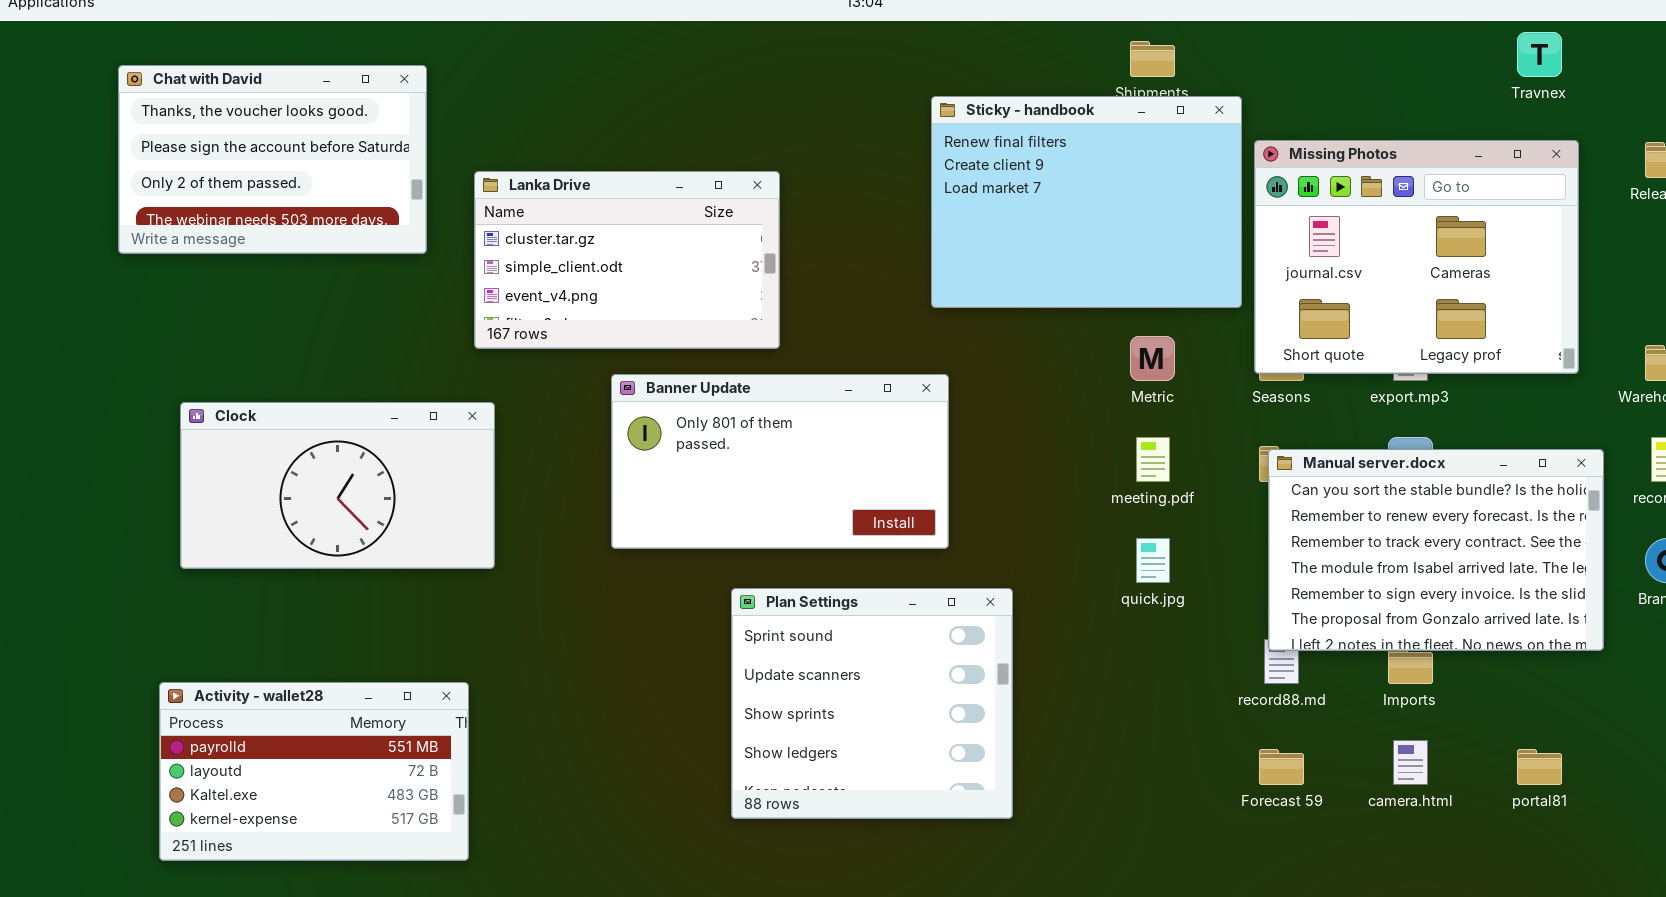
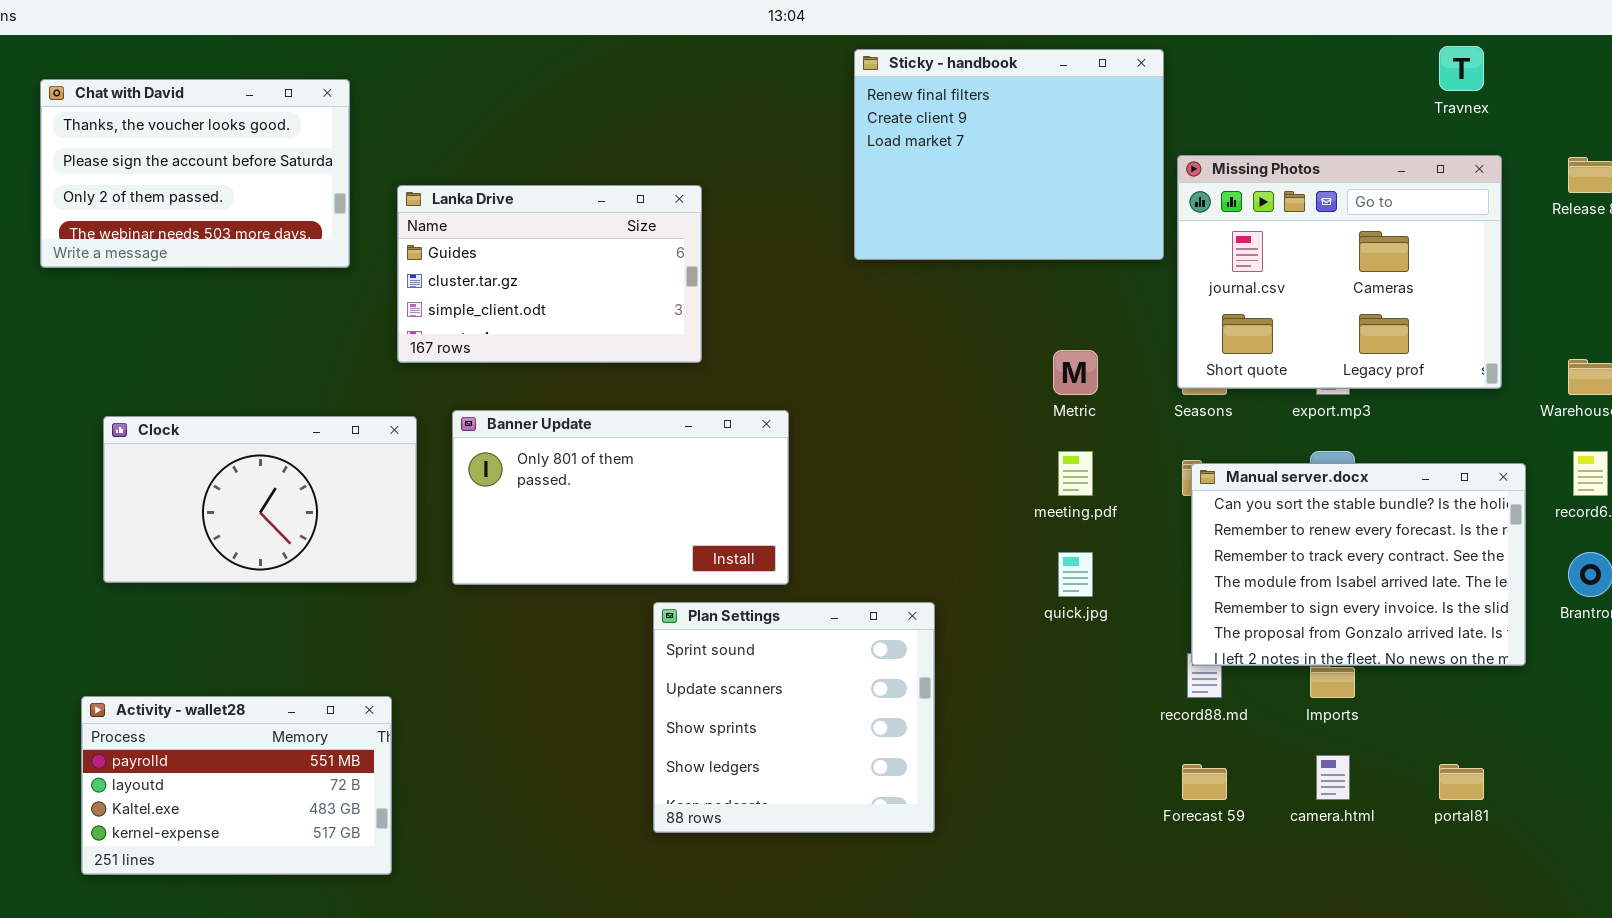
Sticky - handbook: [931,96,1242,308] -> [854,49,1164,260], moved
Lanka Drive: [474,171,780,349] -> [397,185,702,363], scrolled up 1 row
Banner Update: [611,374,949,549] -> [452,410,789,585], moved

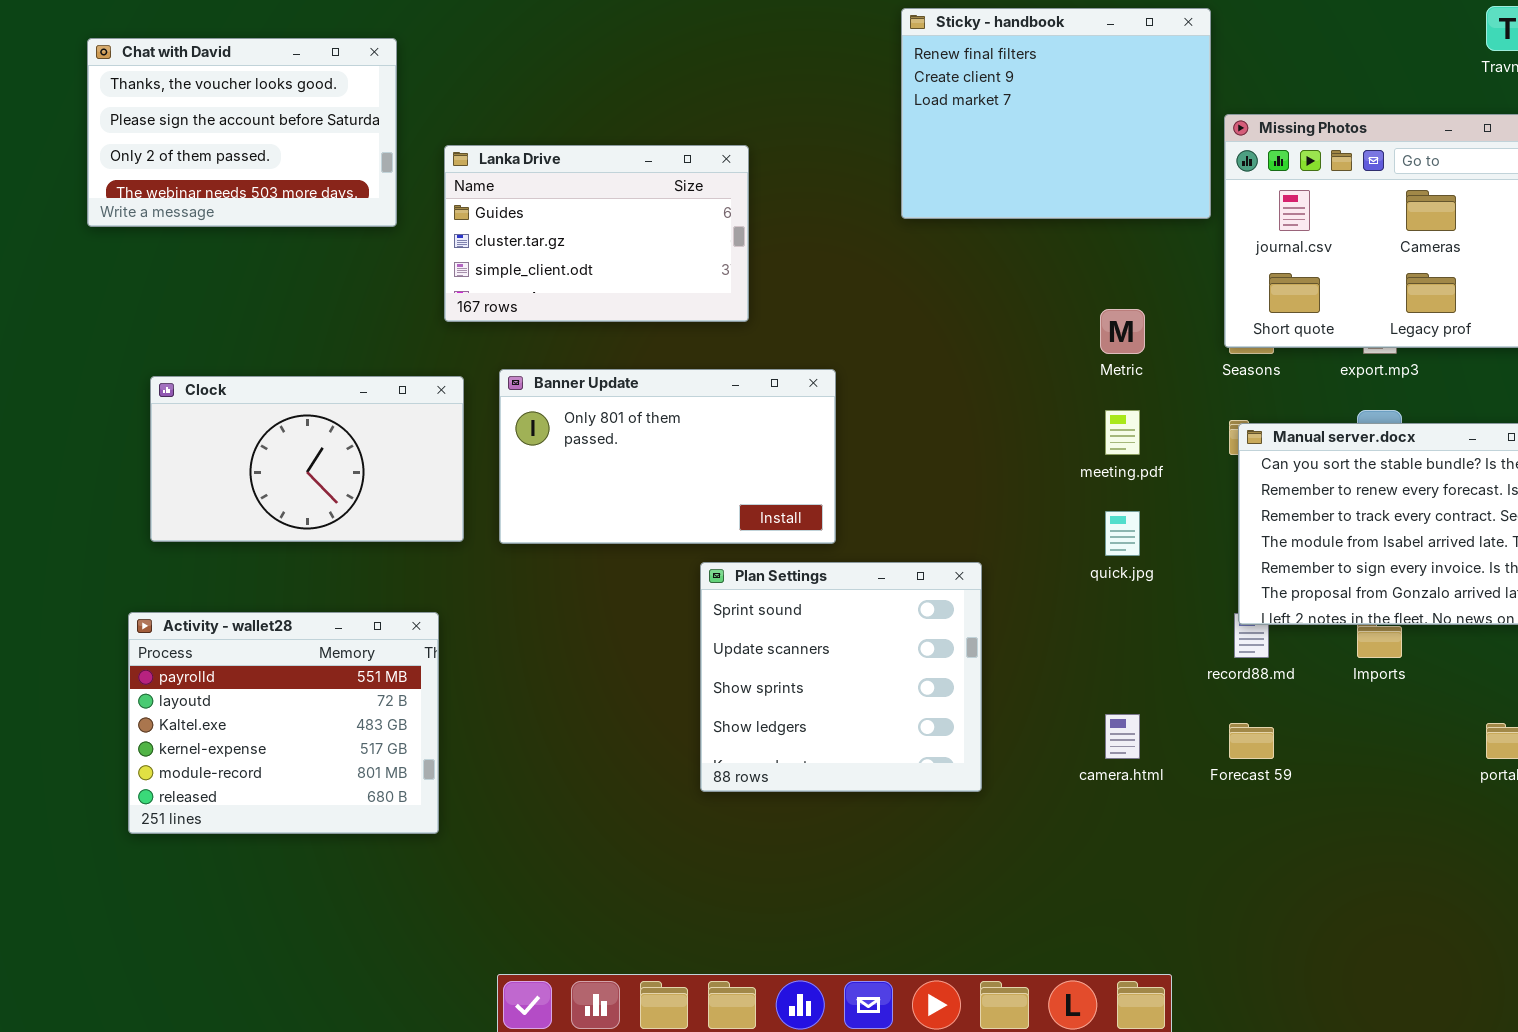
Activity - wallet28: [81,696,392,875] -> [128,612,439,834], resized
camera.html: [1316,755,1350,800] -> [1105,714,1140,759], moved

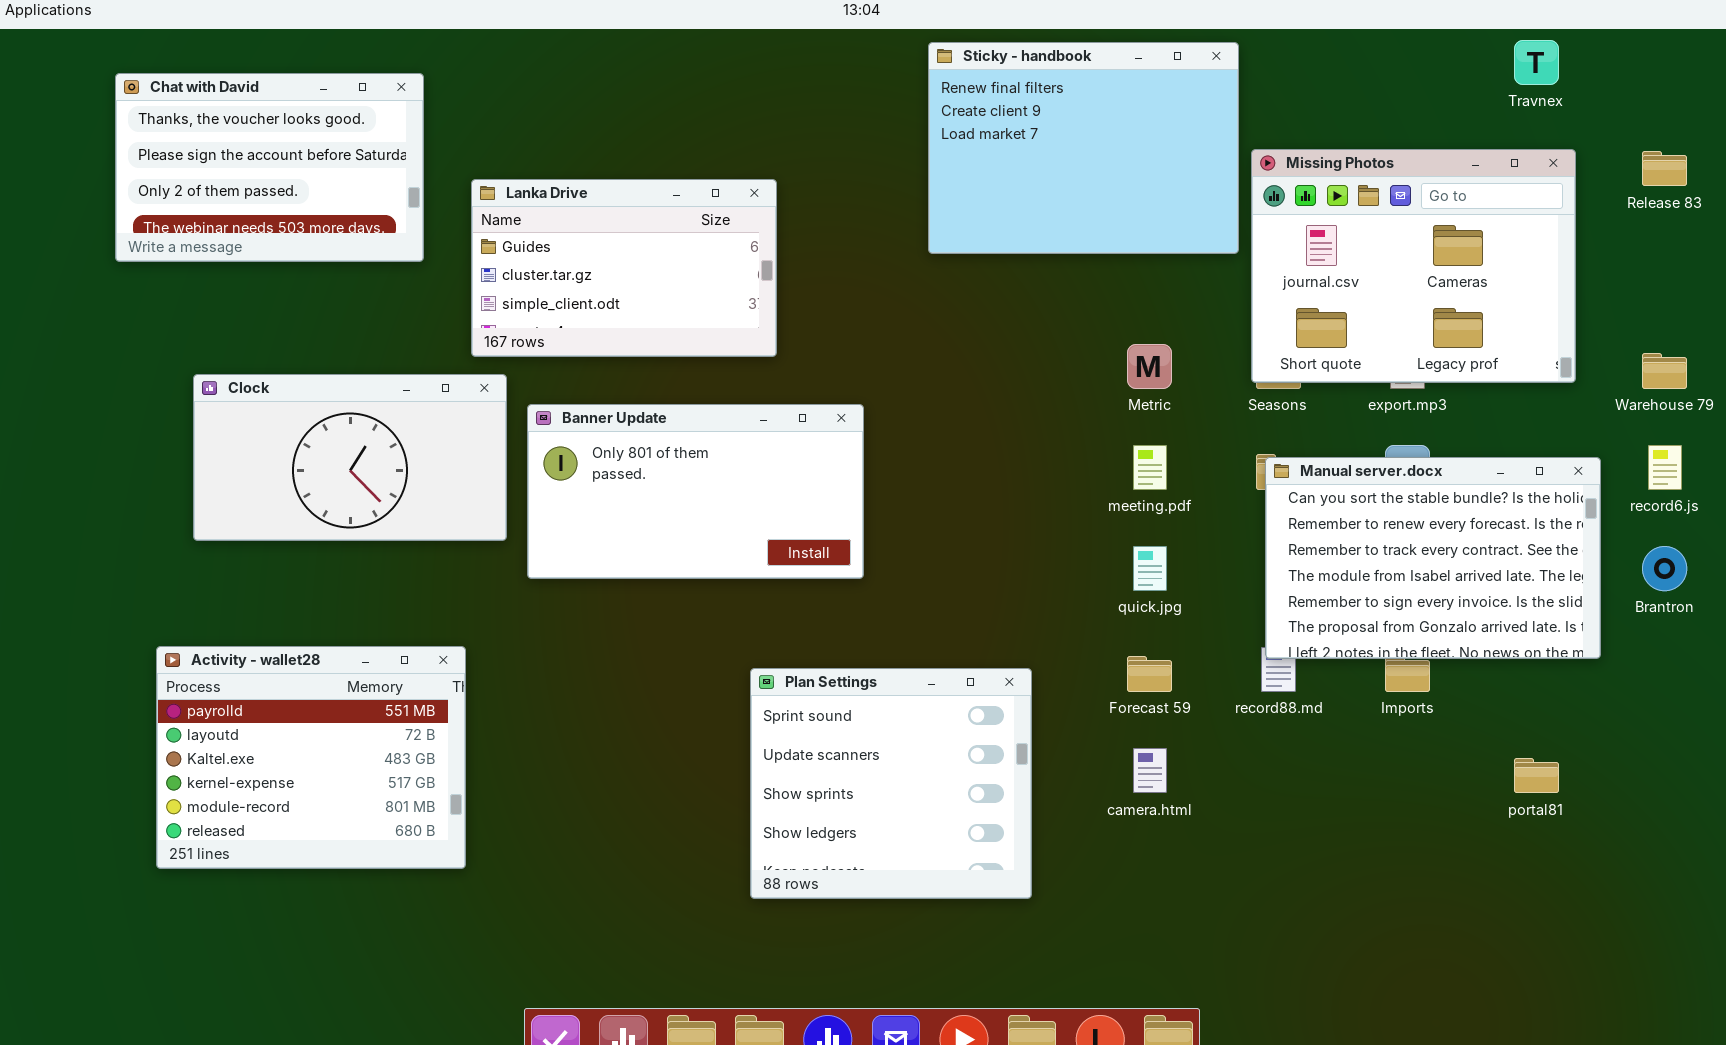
Clock: [150,376,464,542] -> [193,374,507,541], moved
Plan Settings: [700,562,982,792] -> [750,668,1032,899], moved
Forecast 59: [1229,723,1274,759] -> [1127,656,1172,692], moved

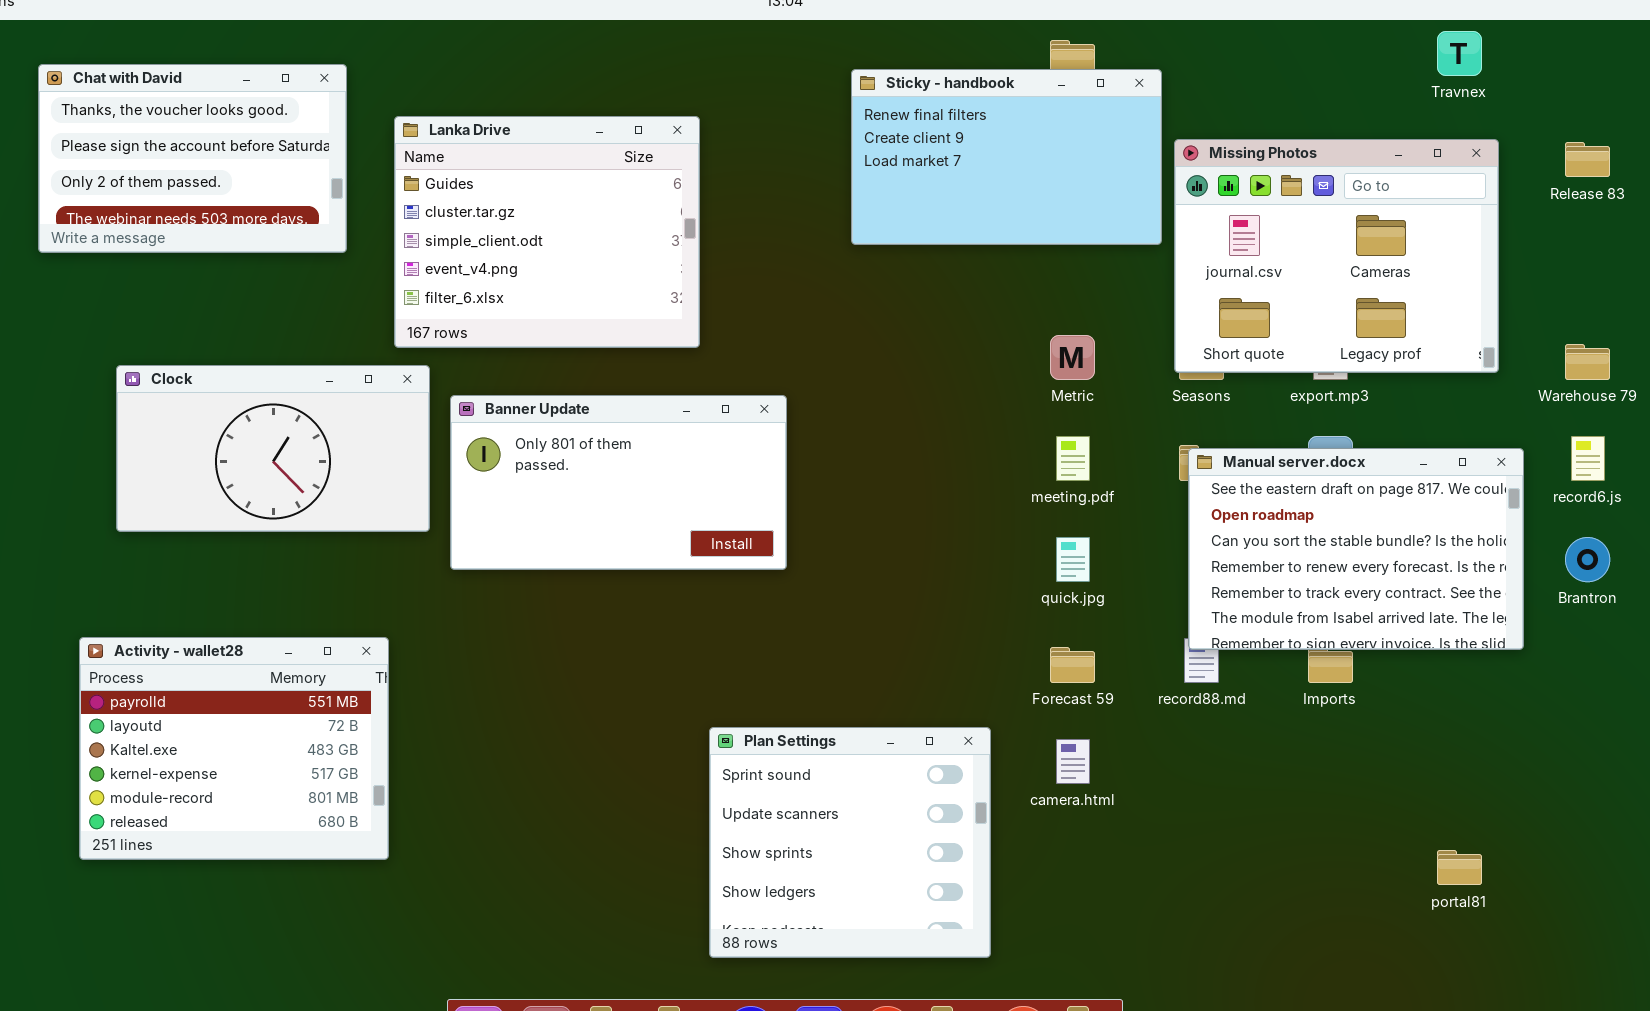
Sticky - handbook: [928,42,1239,254] -> [851,69,1162,245], resized
Lanka Drive: [471,179,777,357] -> [394,116,700,348], resized
Manual server.docx: [1265,457,1601,659] -> [1188,448,1524,650], scrolled up 2 rows
Plan Settings: [750,668,1032,899] -> [709,727,991,958], moved
portal81: [1514,758,1559,793] -> [1437,850,1482,885], moved

